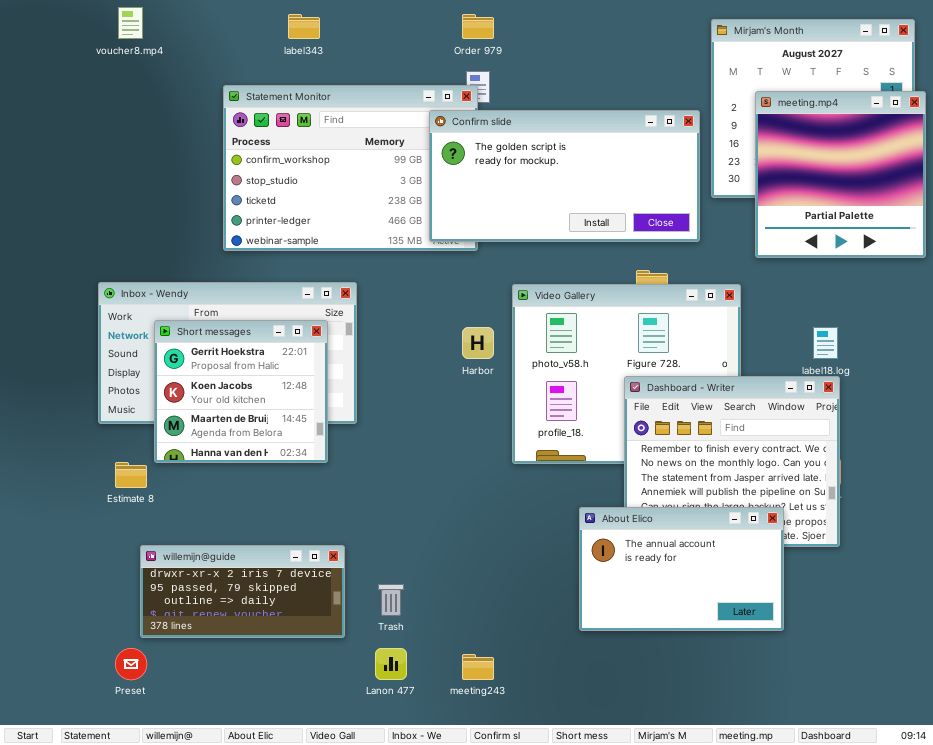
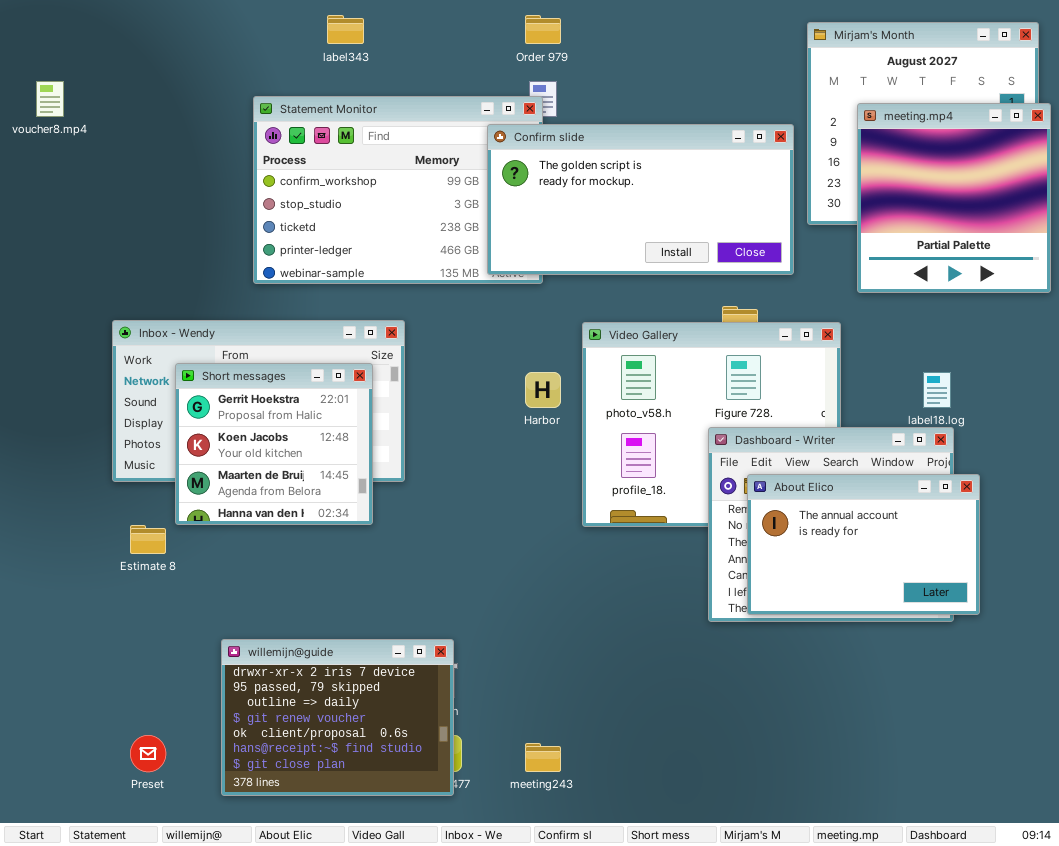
voucher8.mp4: [118,7,143,39] -> [36,81,64,117], moved
About Elico: [579,507,784,631] -> [747,474,980,615], moved
willemijn@guide: [140,545,345,638] -> [221,639,454,796], moved, resized

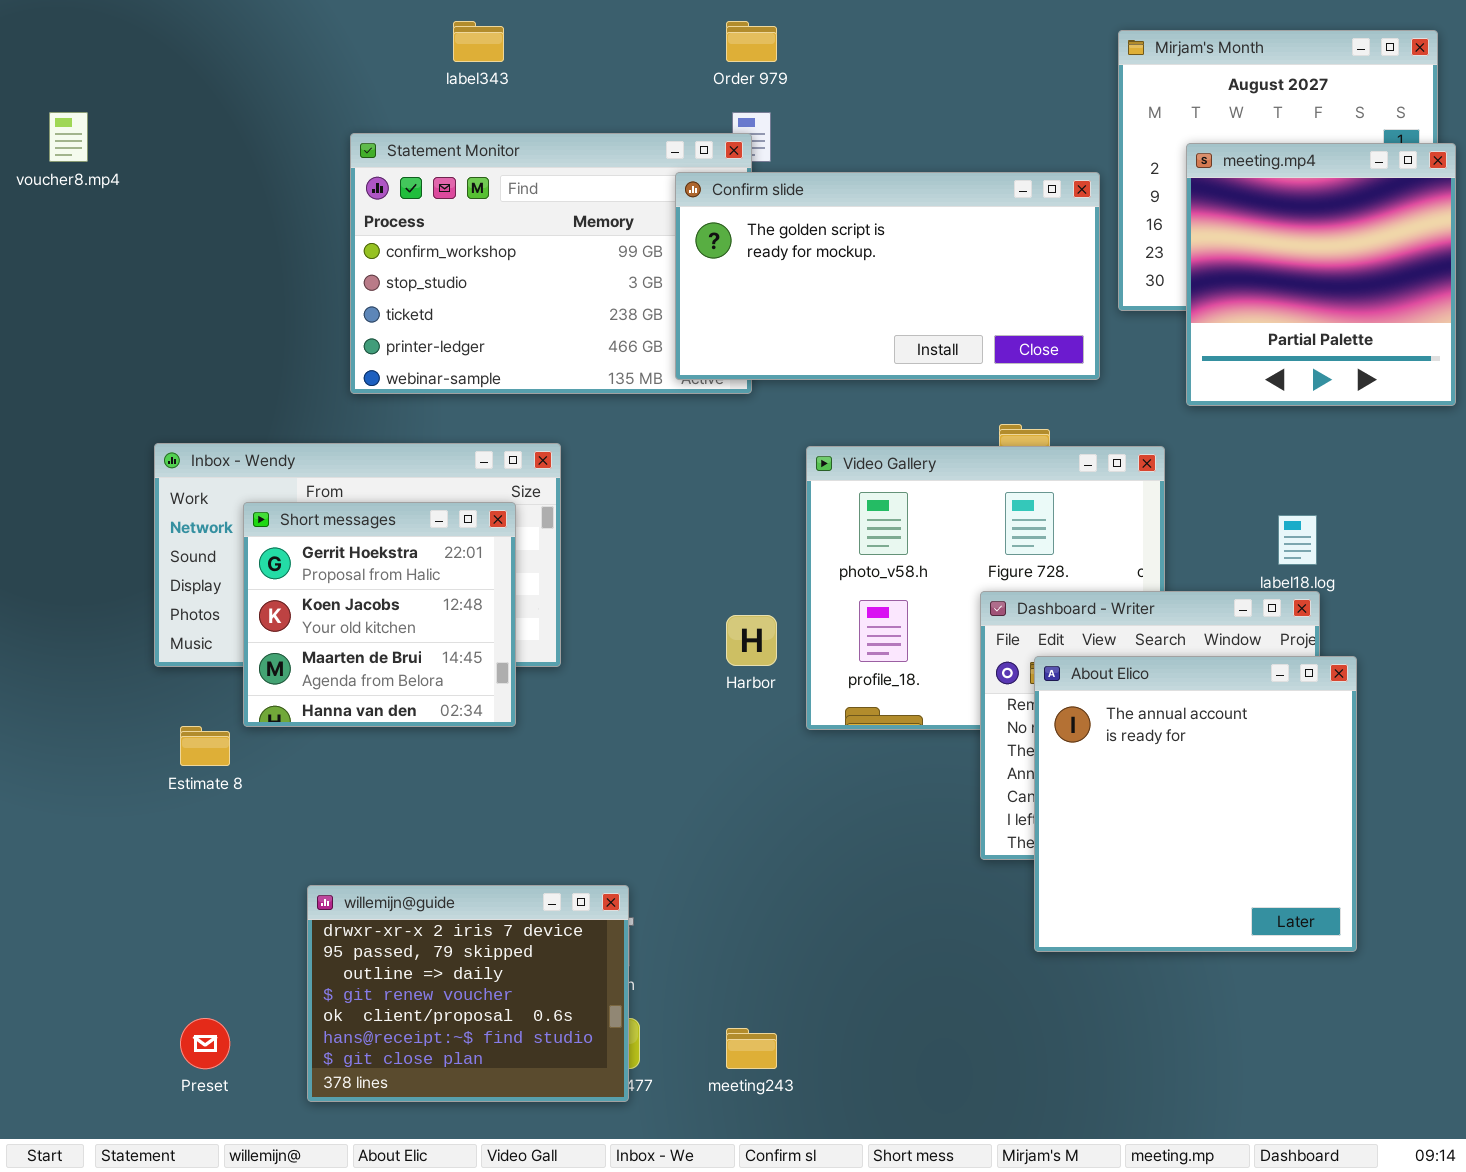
Harbor: [525,372,561,408] -> [726,615,777,666], moved
About Elico: [747,474,980,615] -> [1034,656,1357,952], resized

